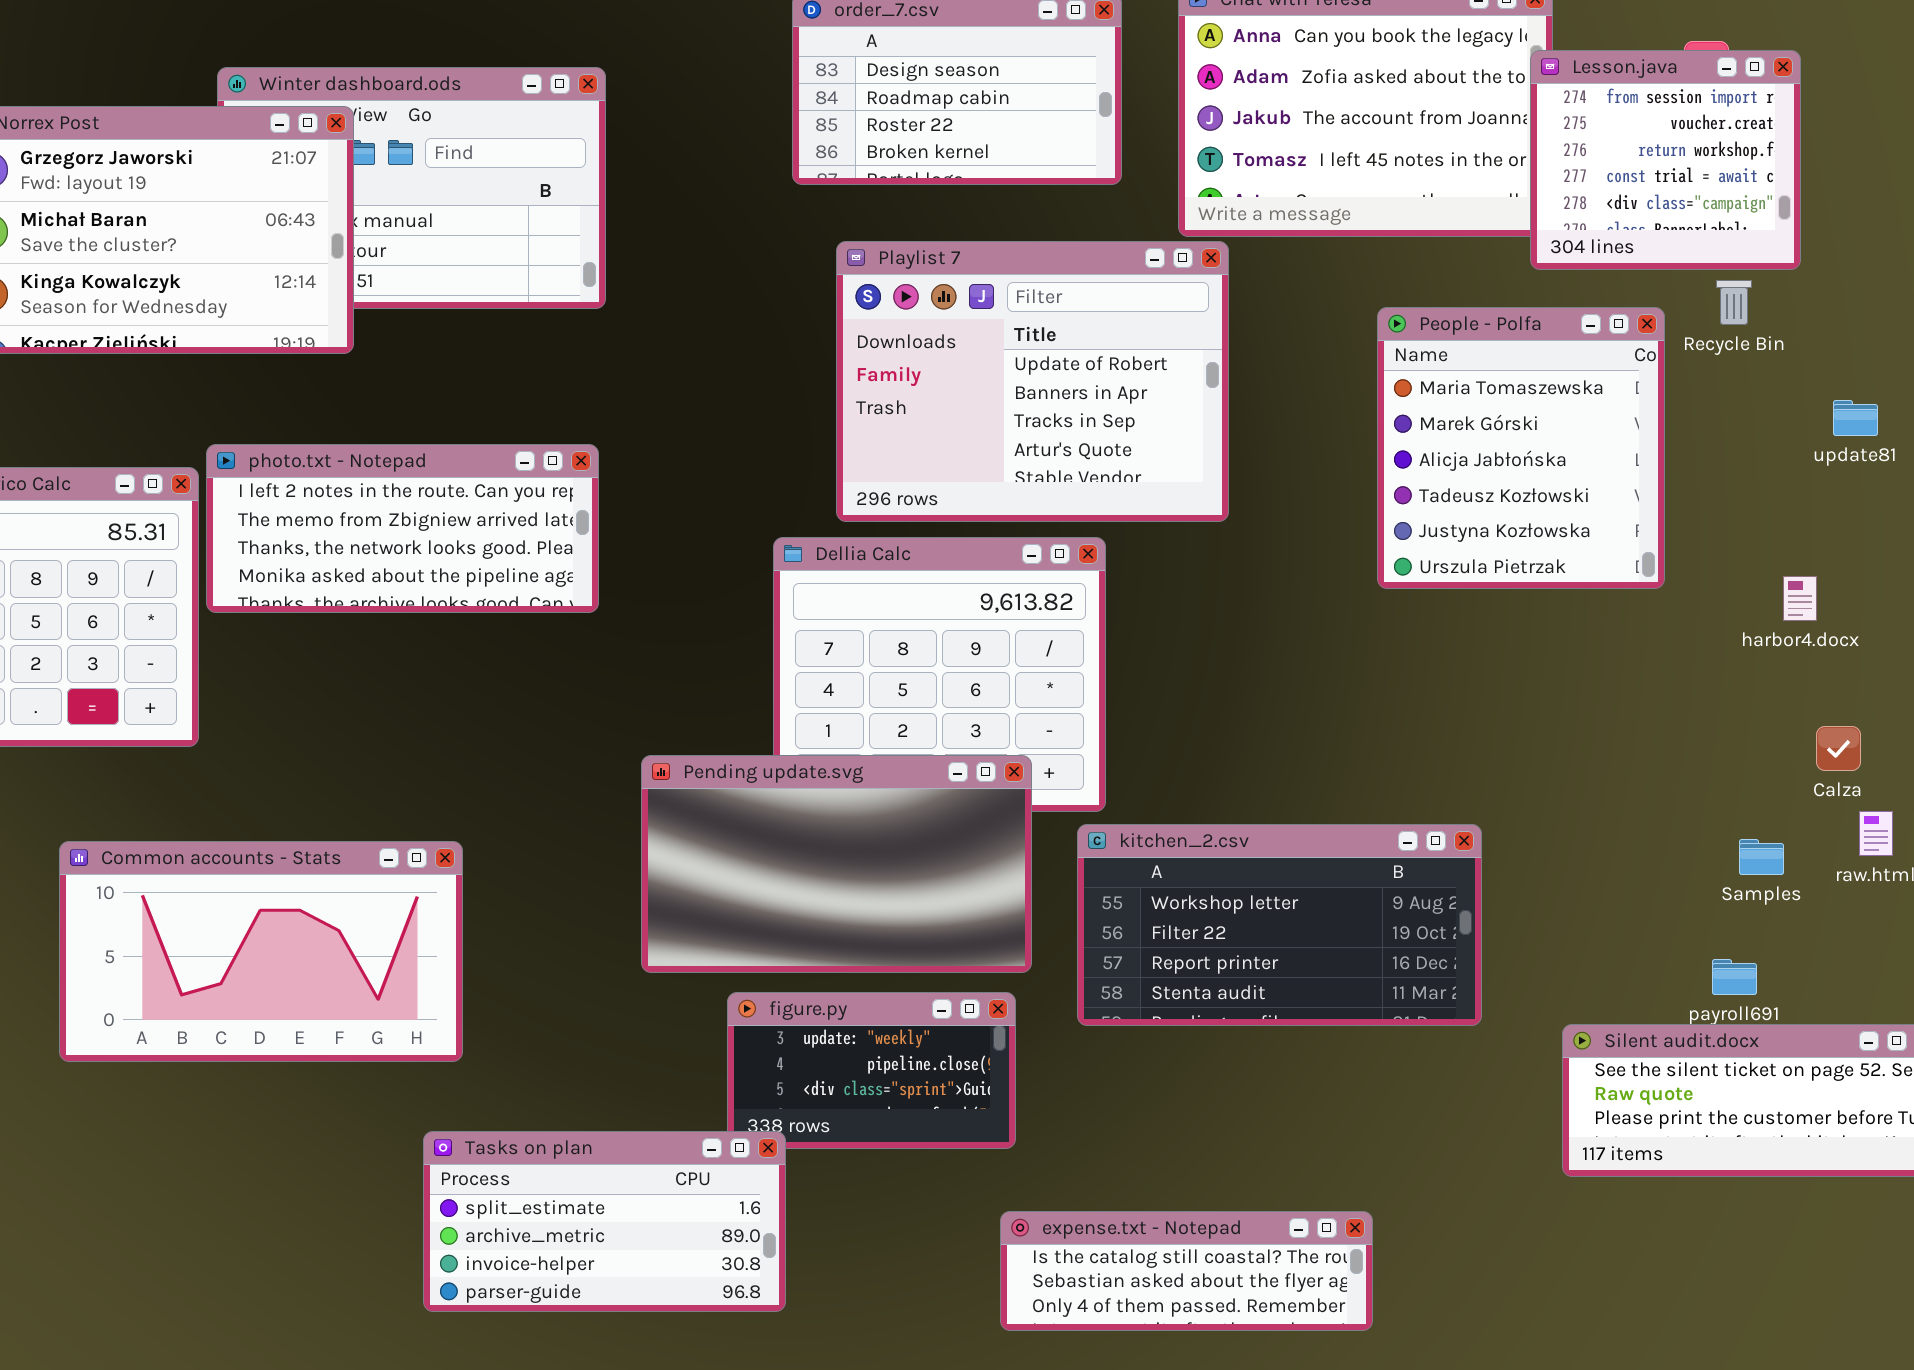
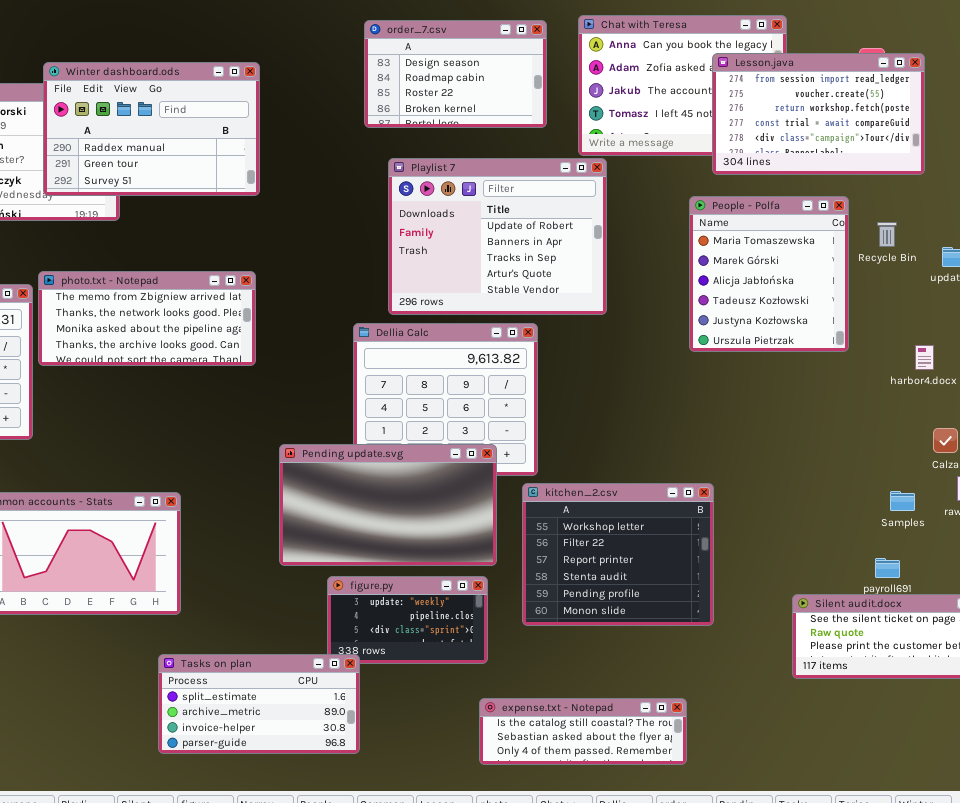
Lesson.java: [1530,50,1801,270] -> [712,53,925,175], resized
Winter dashboard.ods: [217,67,606,309] -> [43,62,260,196], raised
Recycle Bin: [1716,280,1752,325] -> [877,222,897,247], moved
photo.txt - Notepad: [206,444,599,613] -> [38,271,256,366], scrolled down 1 row
kitchen_2.csv: [1077,824,1482,1026] -> [522,483,714,626], resized

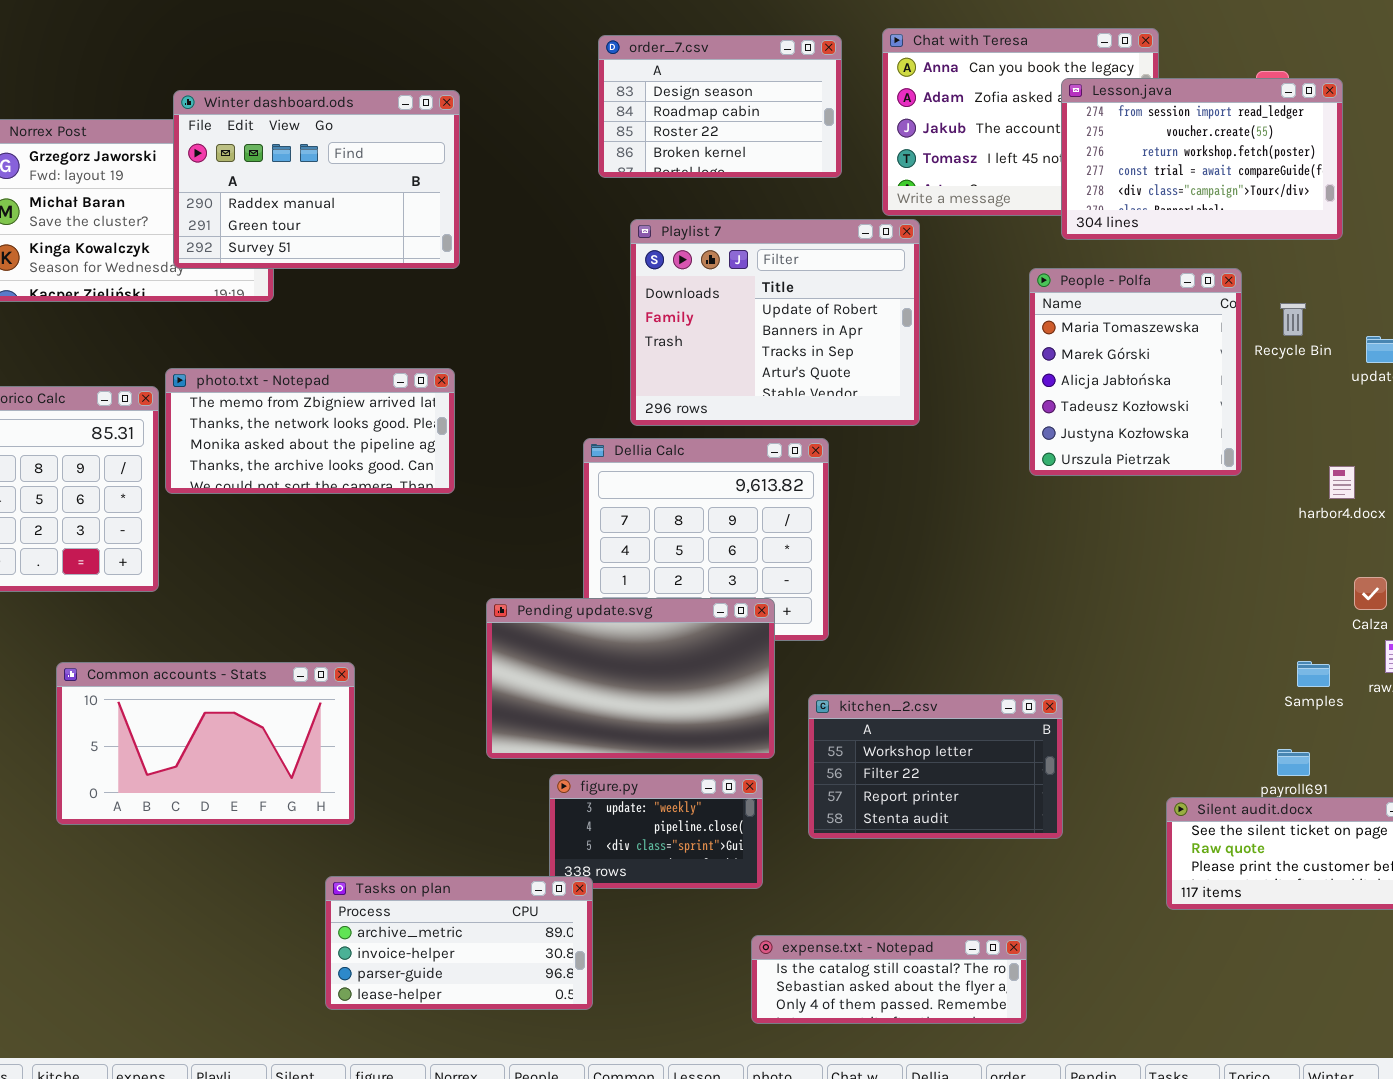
kitchen_2.csv: [522,483,714,626] -> [808,694,1063,839], resized
Tasks on plan: [158,654,360,754] -> [325,876,593,1010], scrolled down 1 row

